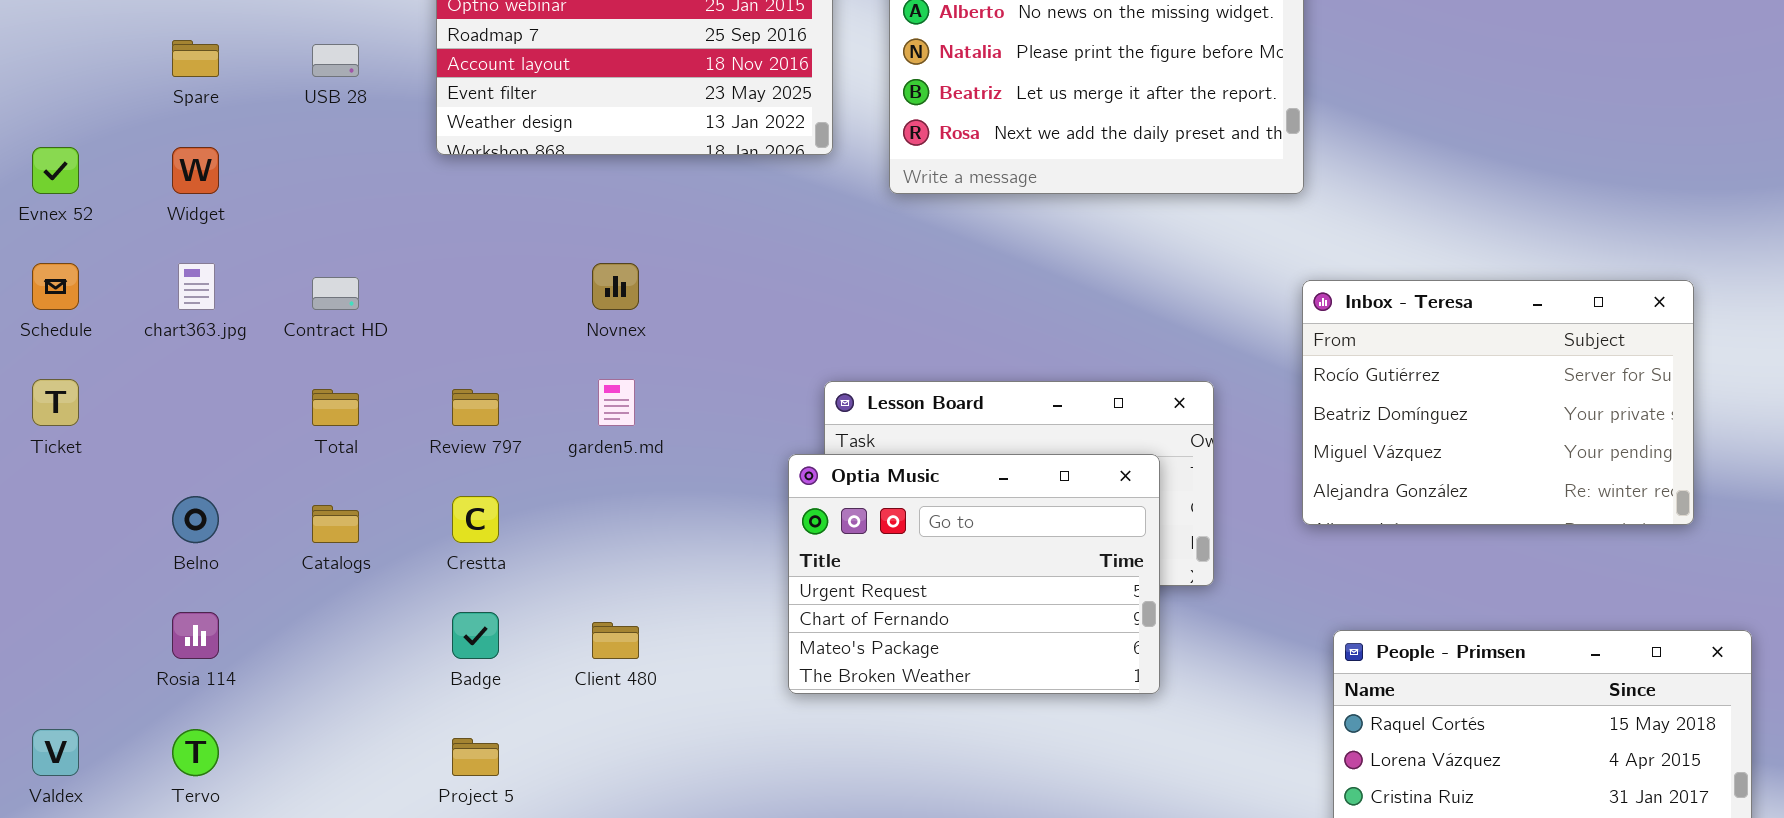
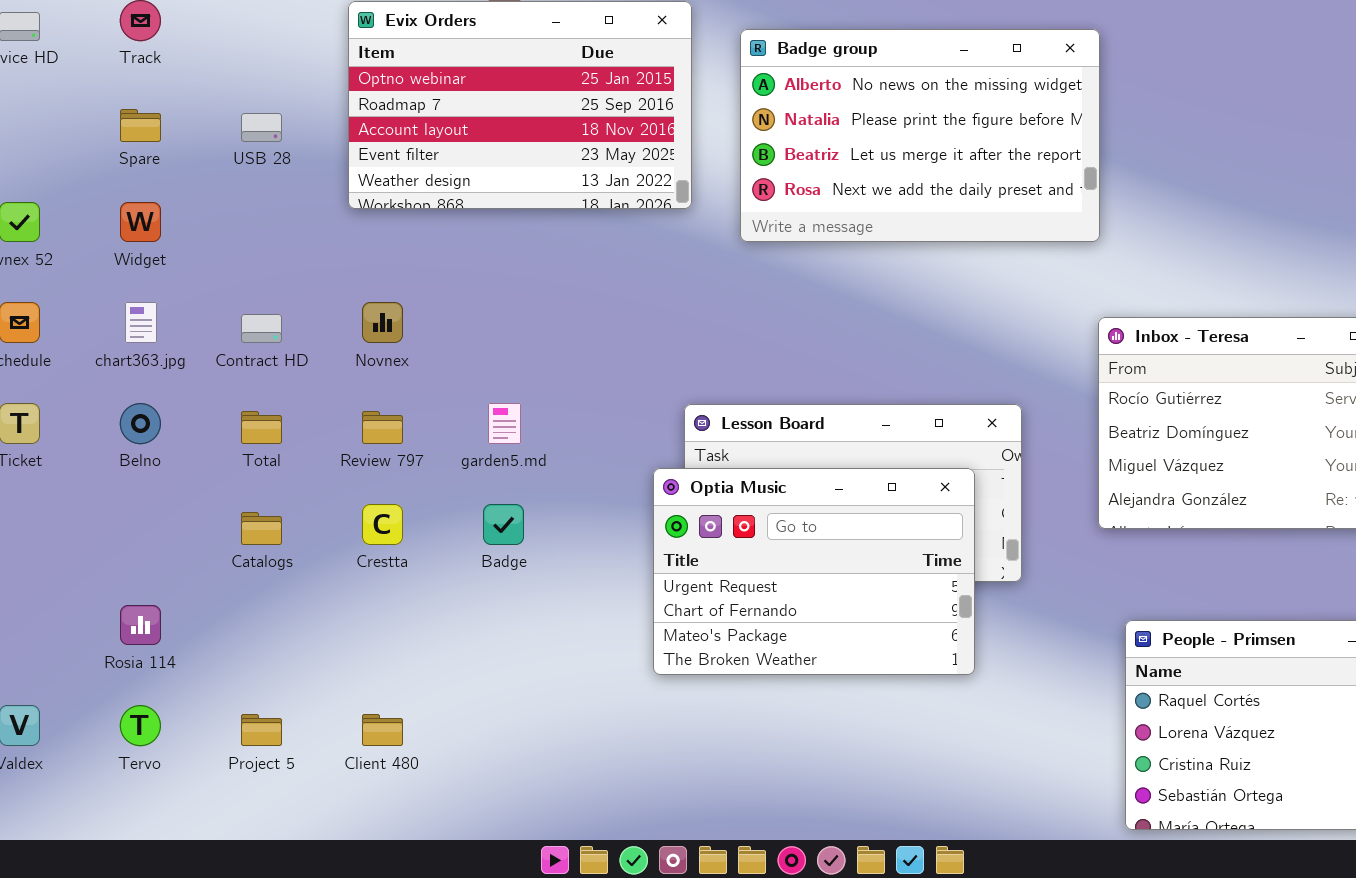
Novnex: [592,263,639,310] -> [362,302,403,343], moved
Belno: [172,496,219,543] -> [120,403,161,444], moved
Badge: [452,612,499,659] -> [483,504,524,545], moved
Client 480: [592,622,639,659] -> [362,714,403,746], moved
Project 5: [452,738,499,776] -> [241,714,282,746], moved

